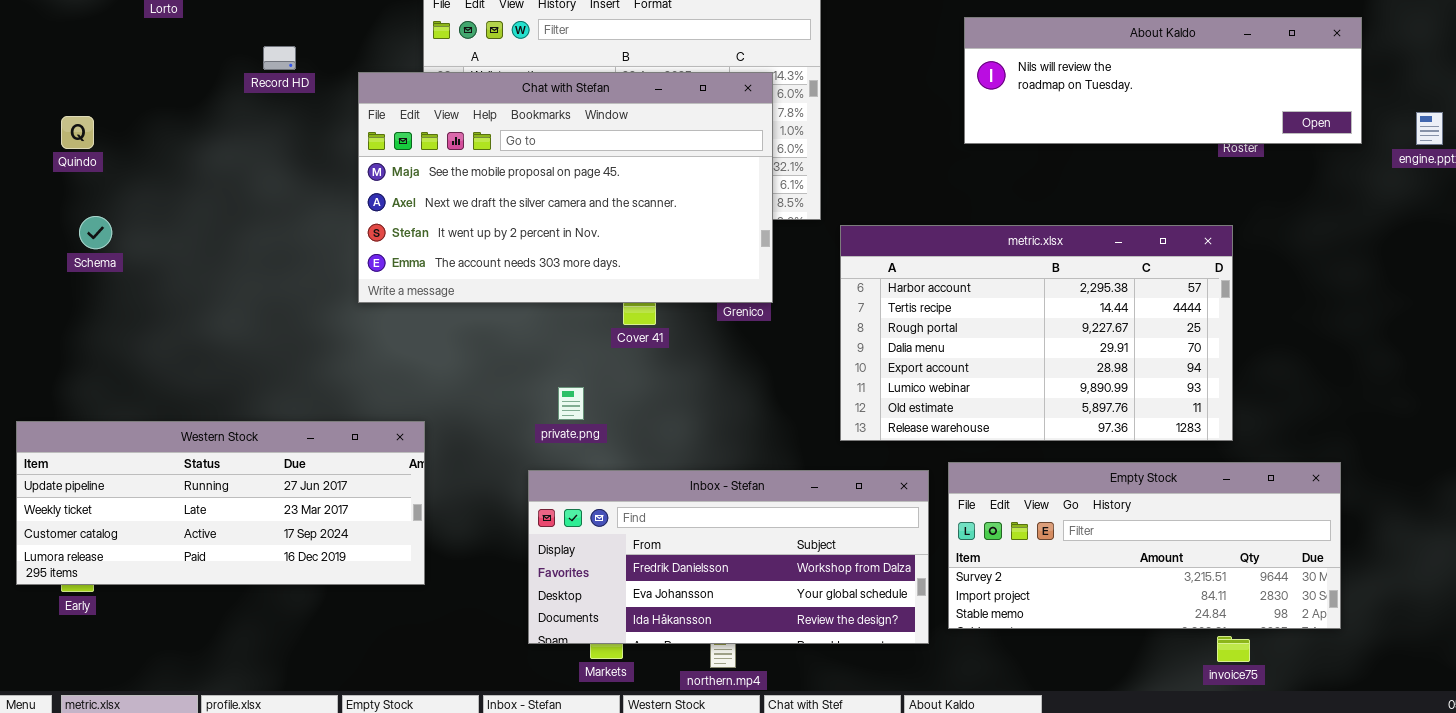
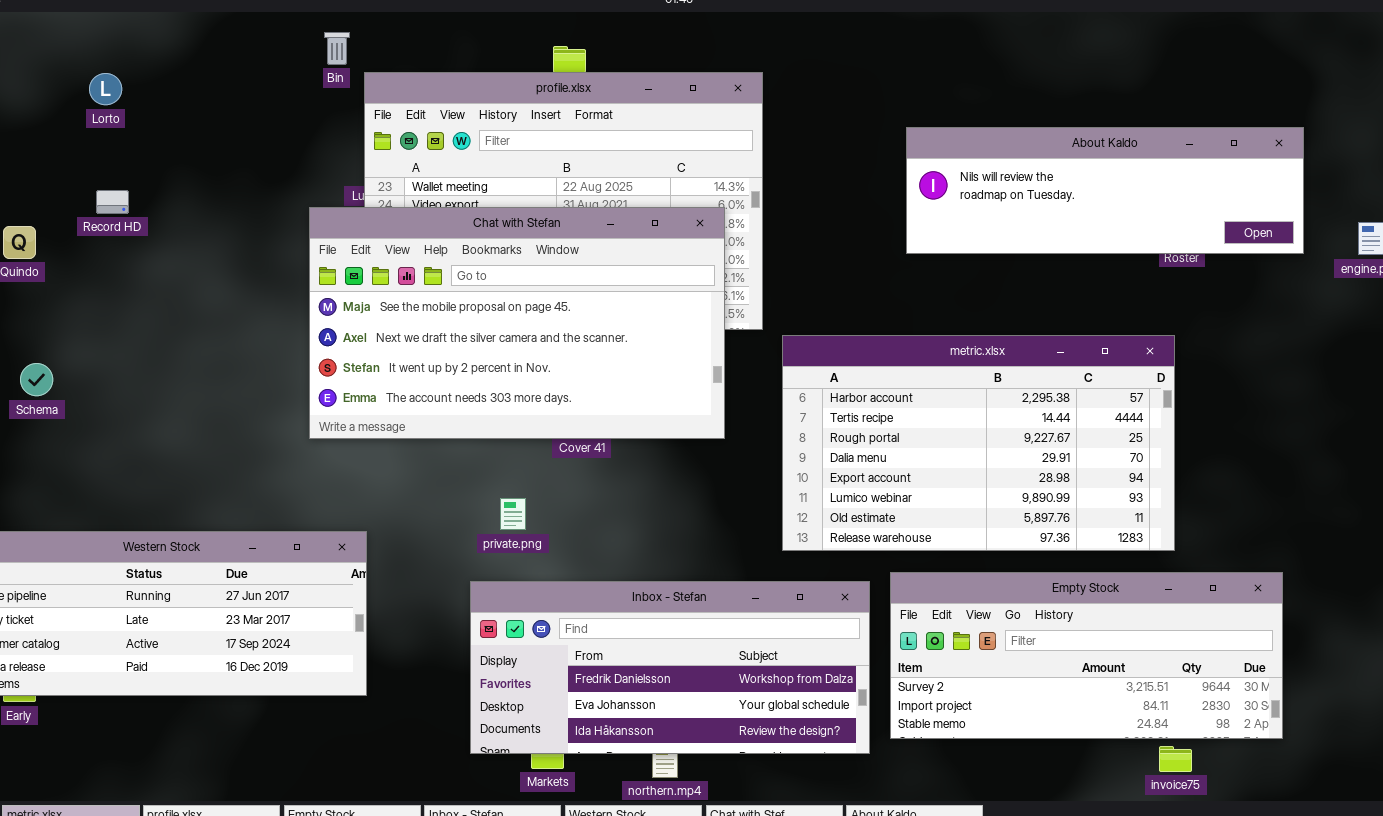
Record HD: [263,46,296,70] -> [96,190,129,214], moved
Chat with Stefan: [358,72,773,303] -> [309,207,725,439], moved
Schema: [79,216,112,249] -> [20,363,53,396], moved

